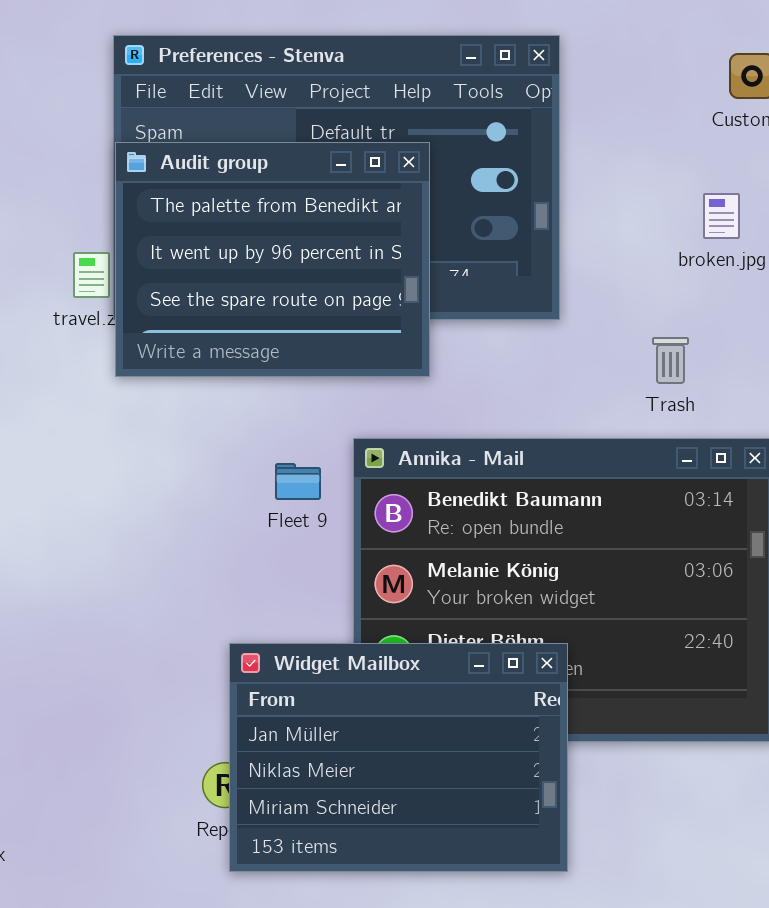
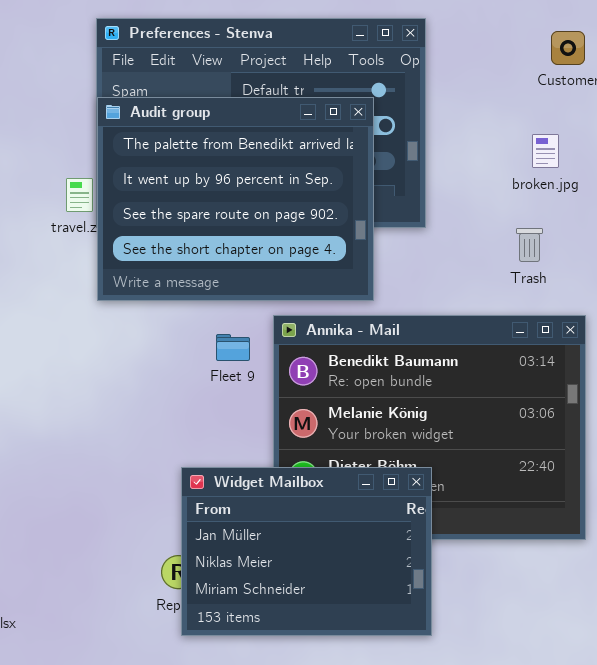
Audit group: [115,142,430,377] -> [97,97,374,301], resized
Trash: [652,337,689,384] -> [516,228,543,262], moved

